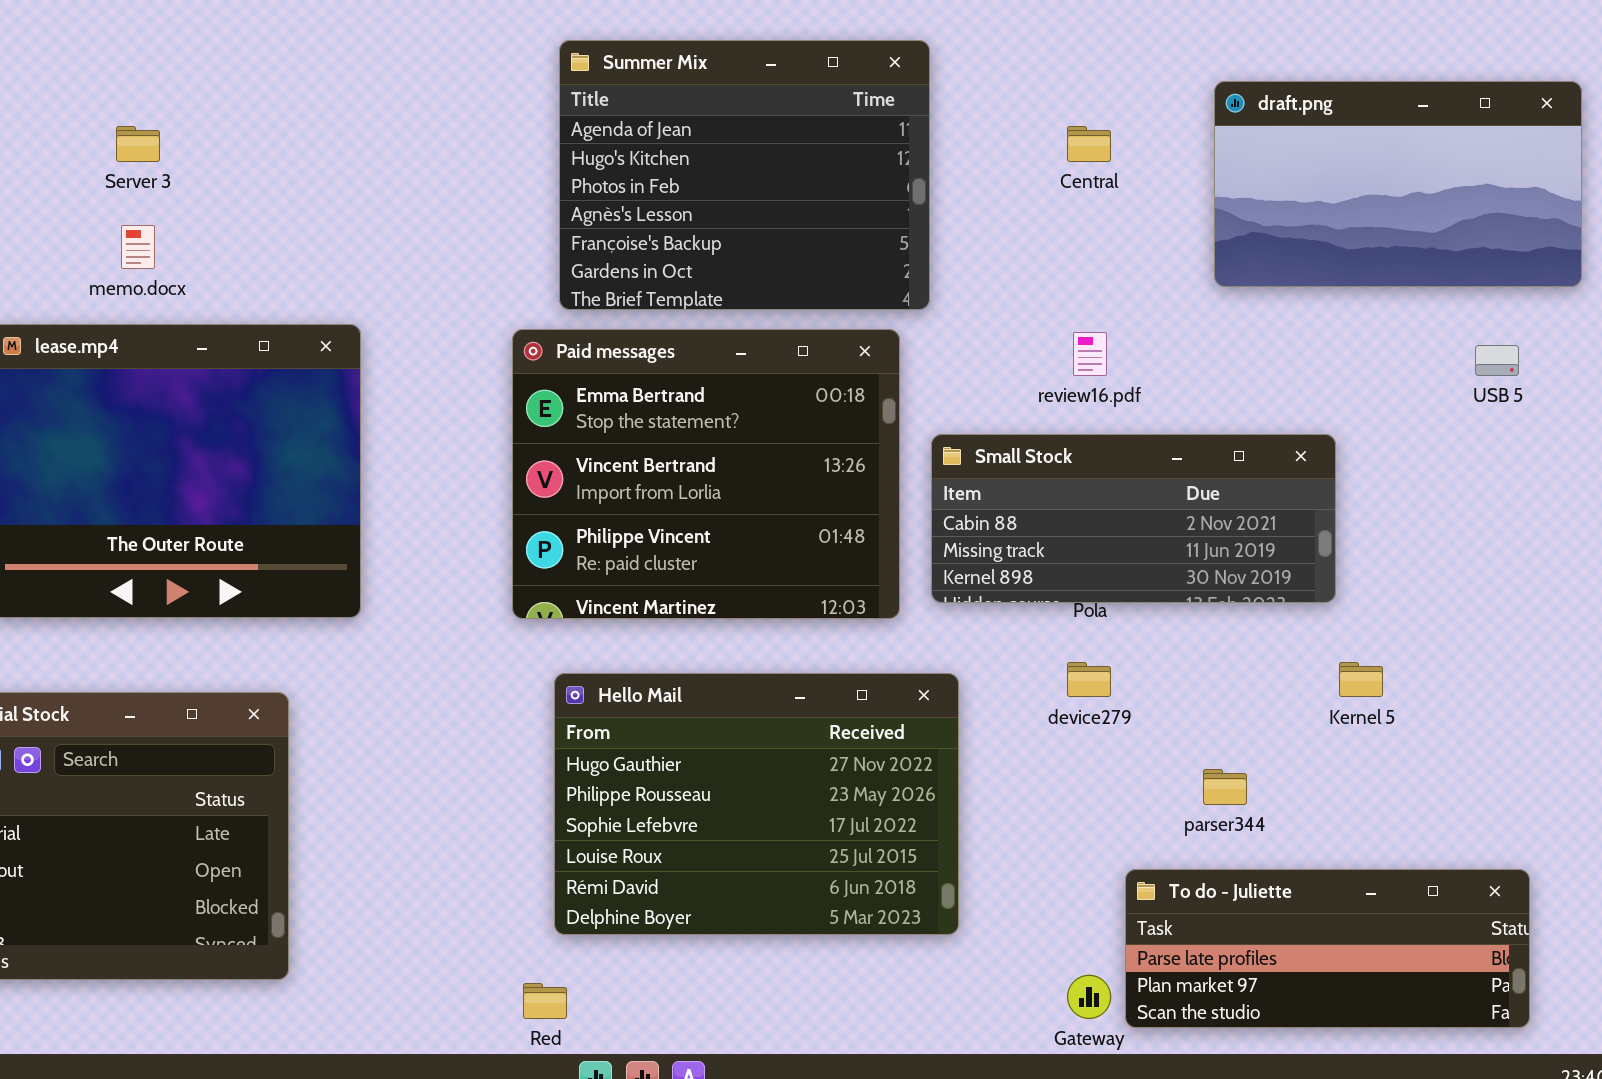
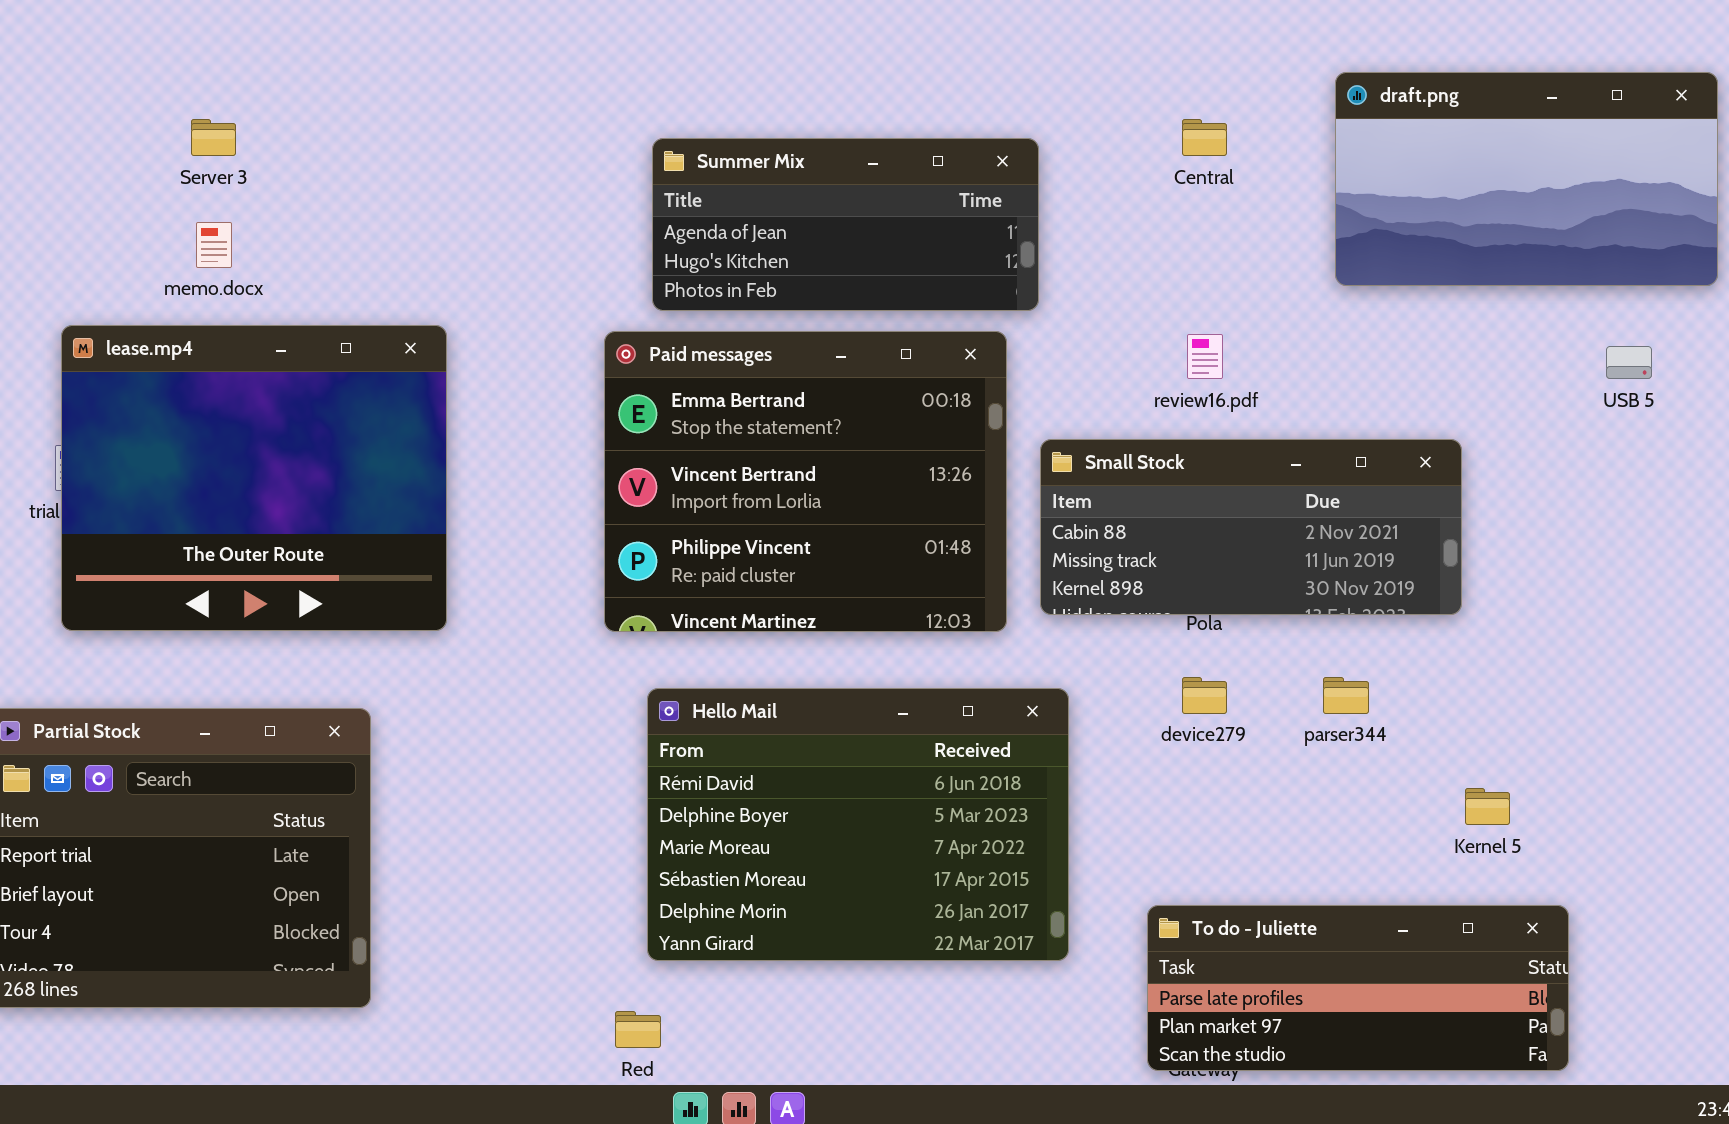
Summer Mix: [559,40,930,310] -> [652,138,1039,311], resized
Kernel 5: [1339,662,1383,697] -> [1465,788,1510,825], moved
Hello Mail: [554,673,959,935] -> [647,688,1069,961], scrolled down 4 rows
parser344: [1203,769,1247,805] -> [1323,677,1369,714], moved
To do - Juliette: [1125,869,1530,1028] -> [1147,905,1569,1071], moved

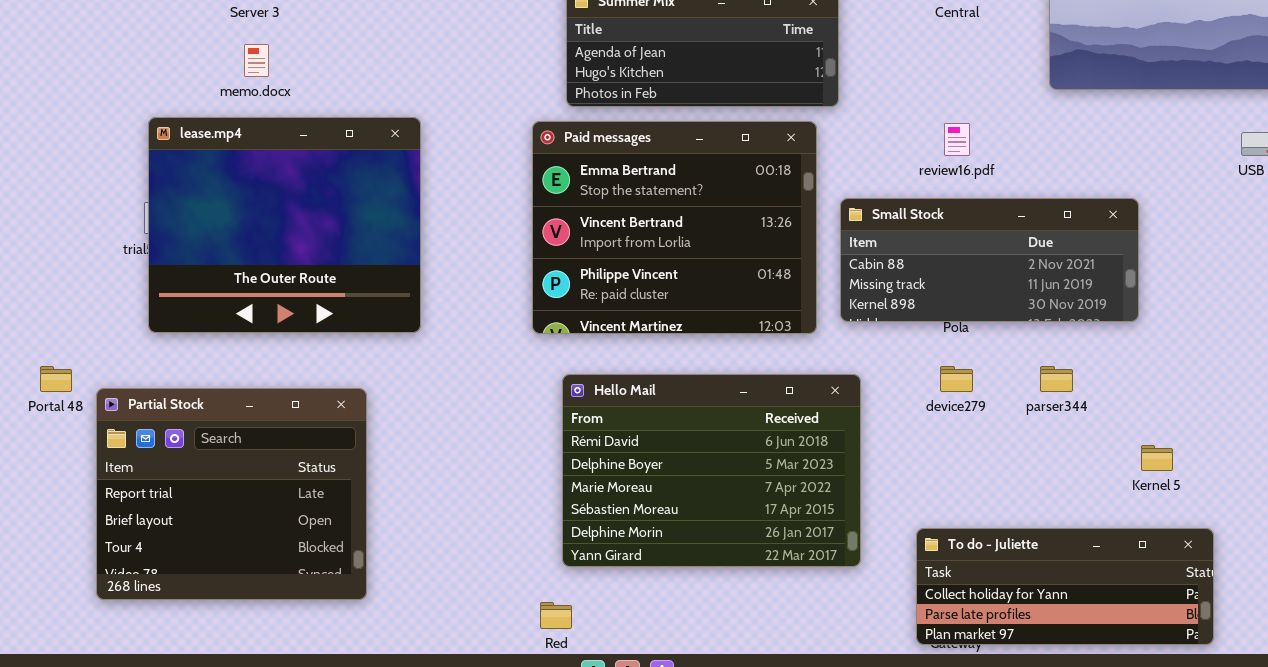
To do - Juliette: [1147,905,1569,1071] -> [916,528,1214,645], scrolled up 1 row

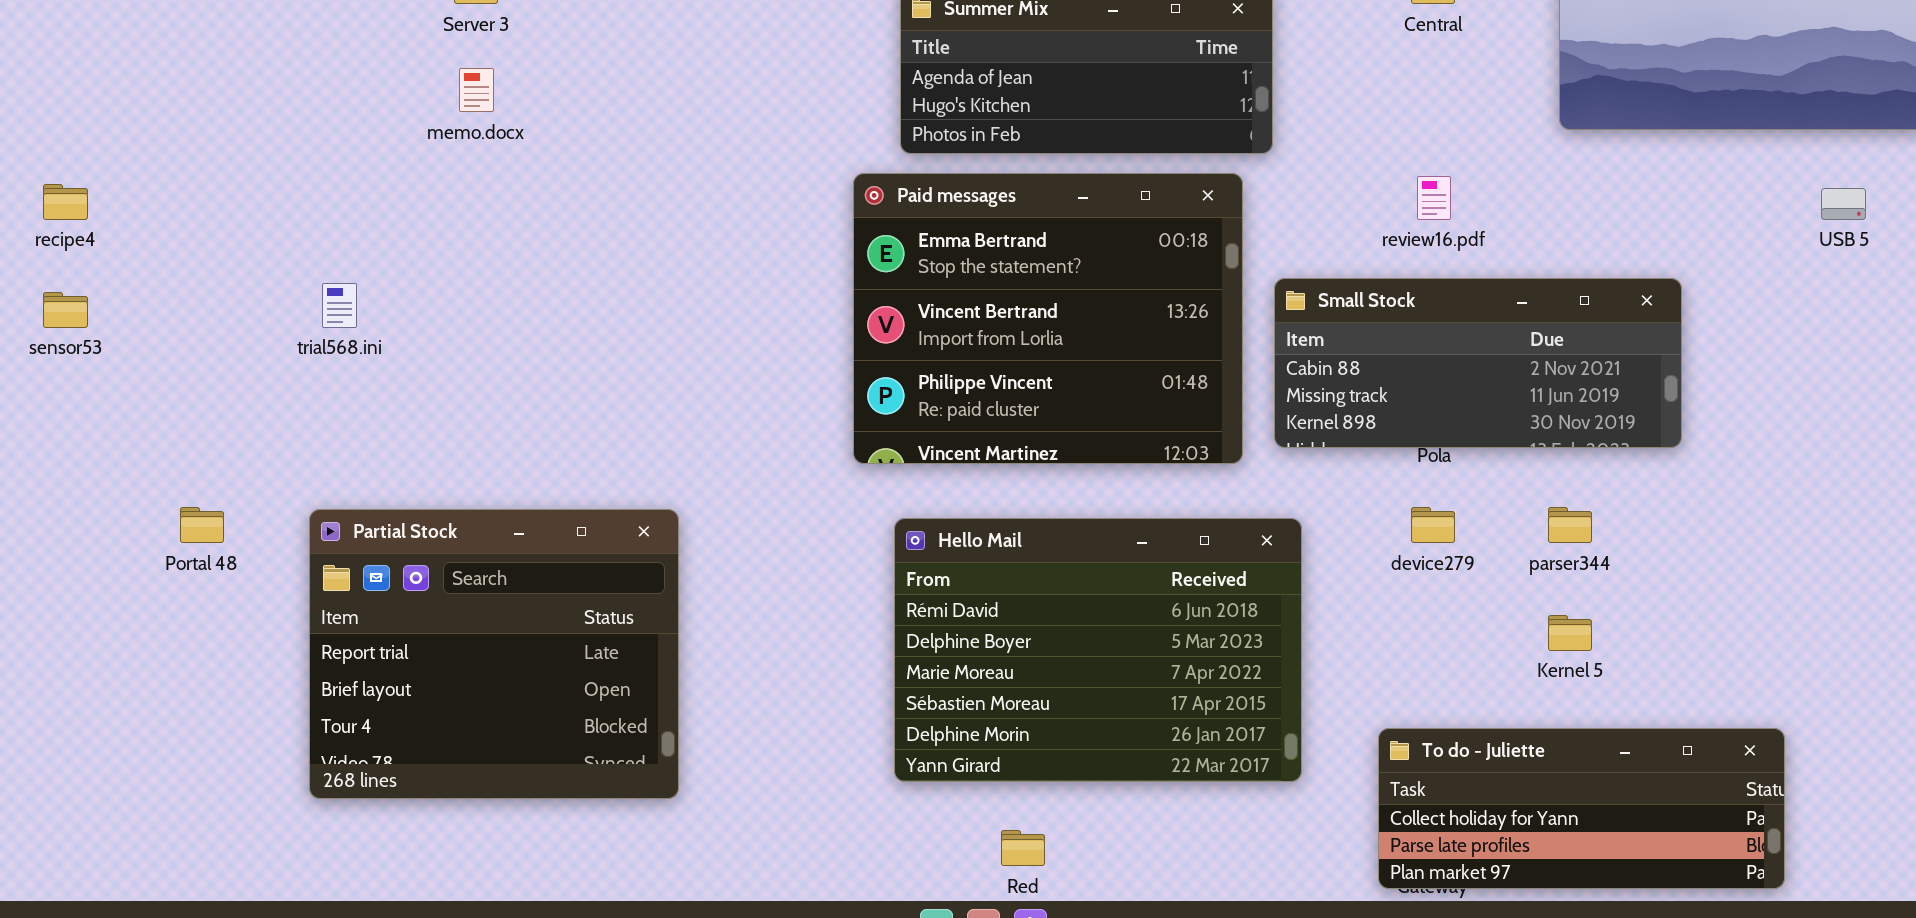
lease.mp4: [148,117,421,333] -> none, closed
Partial Stock: [96,388,367,600] -> [309,509,679,799], moved
Kernel 5: [1141,445,1173,471] -> [1548,615,1592,651], moved
Red: [540,602,572,629] -> [1001,830,1045,866], moved

